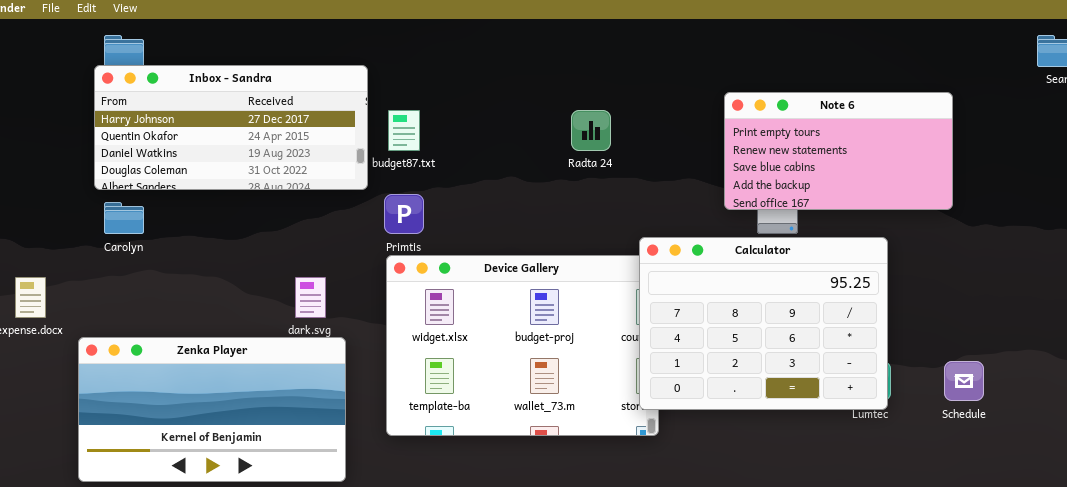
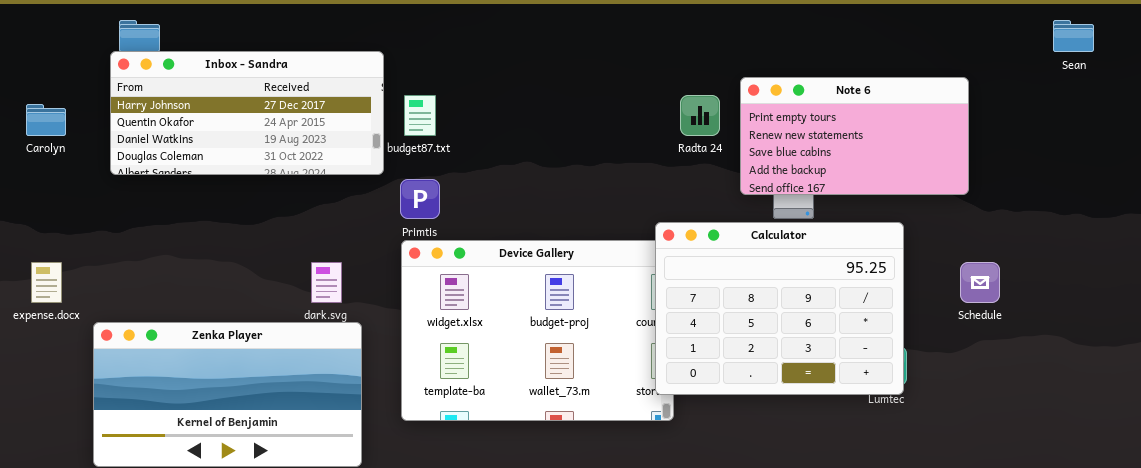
Radta 24: [571,110,611,151] -> [680,95,720,136], moved
Carolyn: [104,202,144,234] -> [26,104,66,136], moved
Schedule: [944,361,984,401] -> [960,262,1000,303], moved

